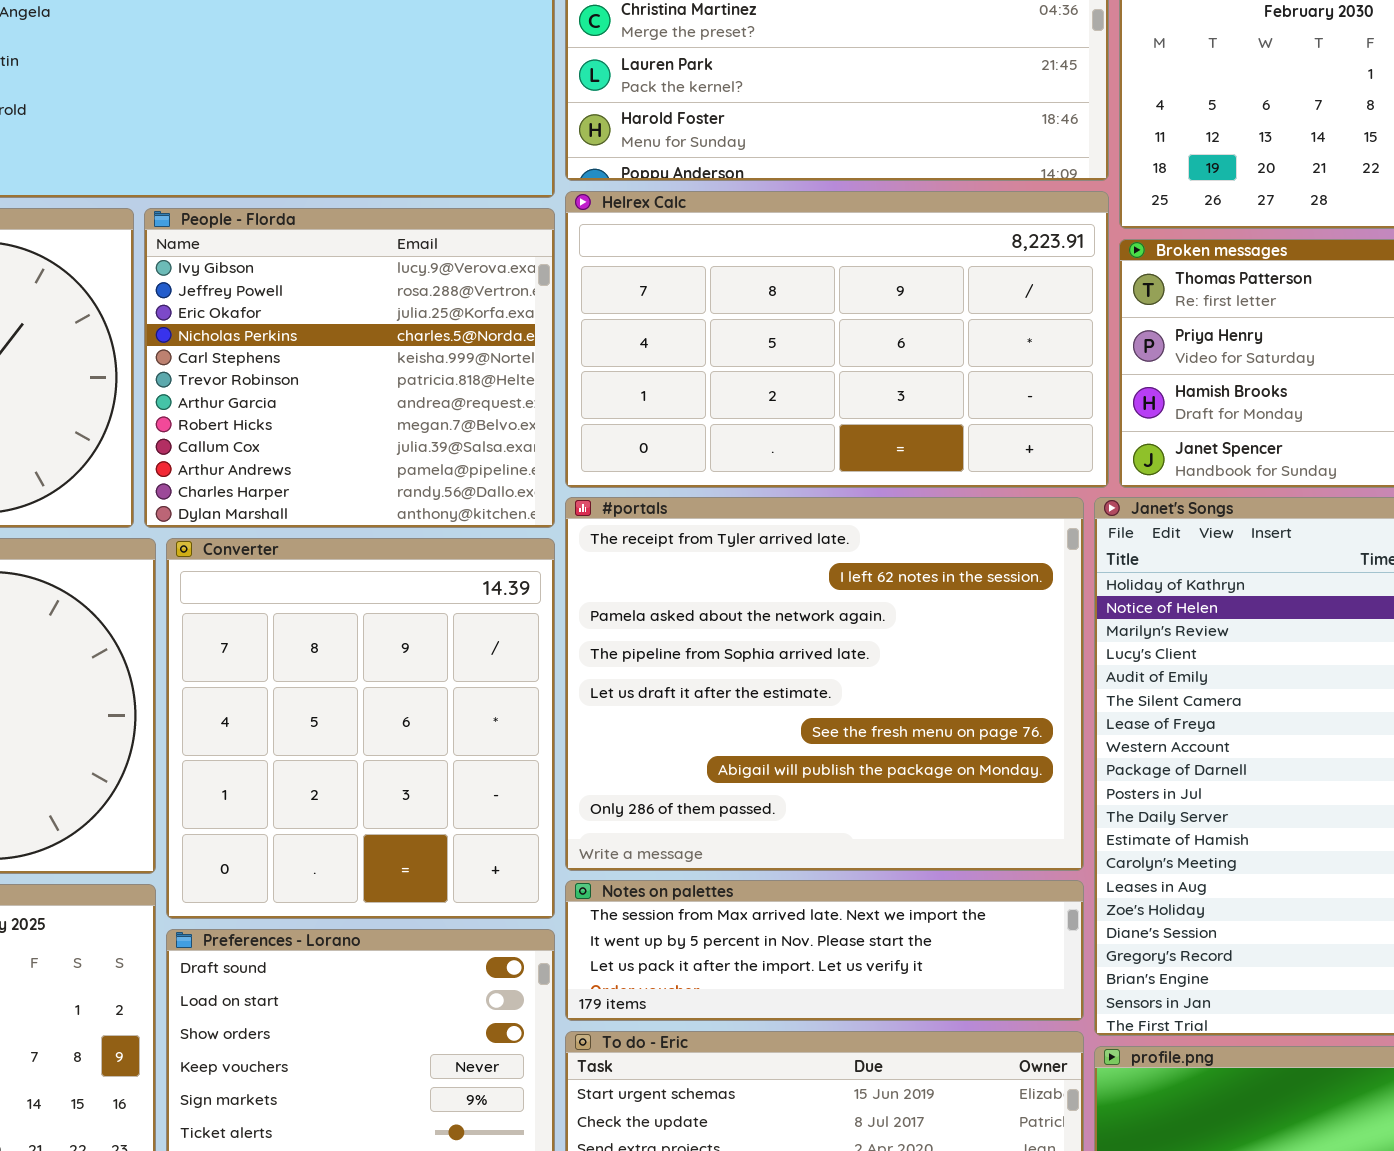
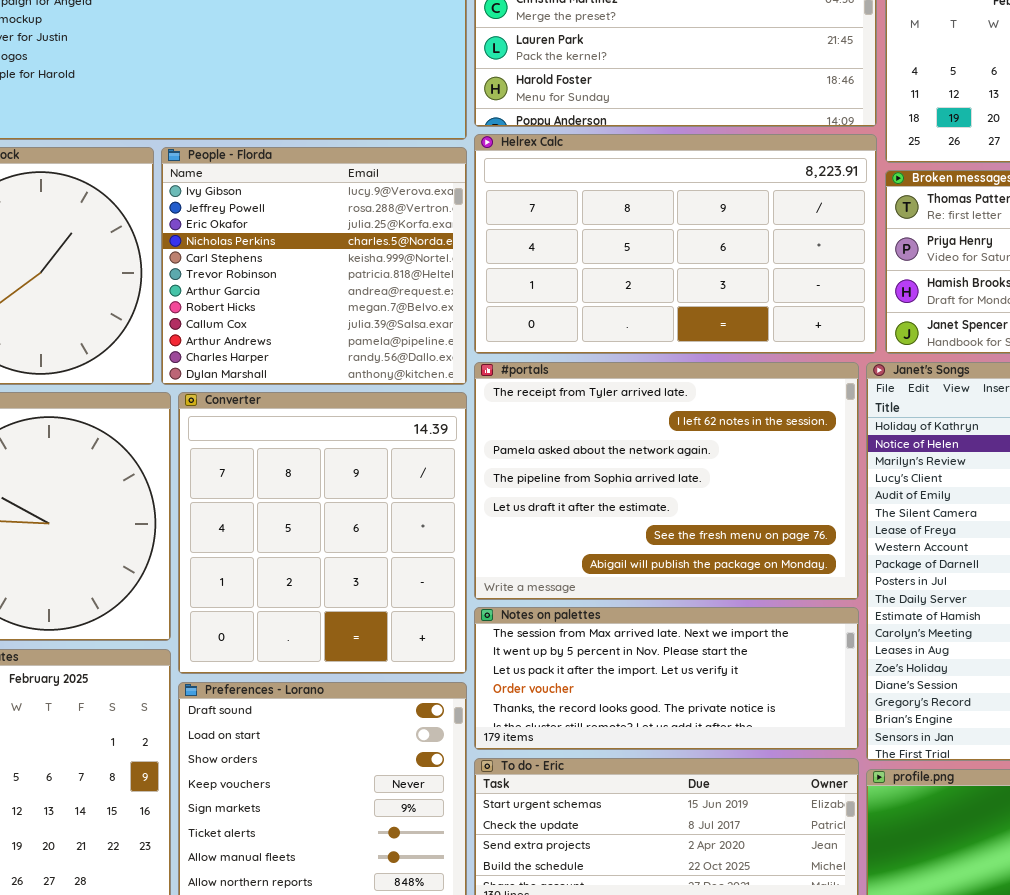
#portals: [565,497,1084,871] -> [474,362,859,600], resized
Notes on palettes: [565,880,1084,1021] -> [474,607,859,750], resized

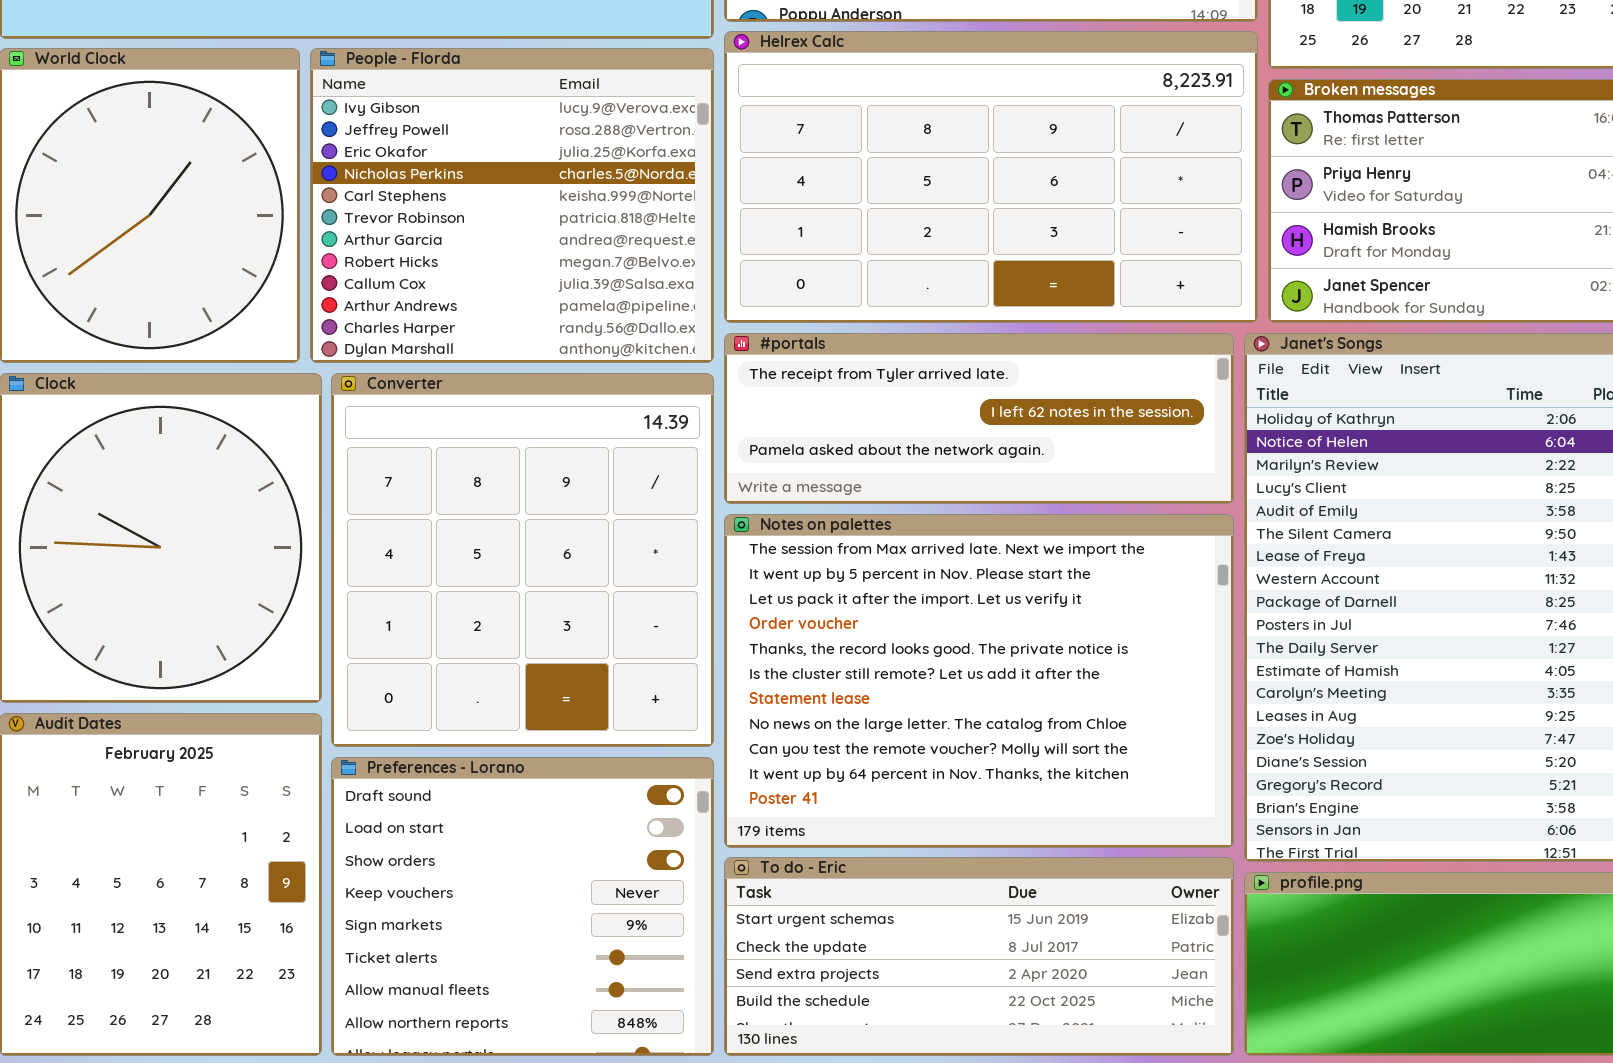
#portals: [474,362,859,600] -> [724,333,1234,504], resized
Notes on palettes: [474,607,859,750] -> [724,514,1234,848], resized

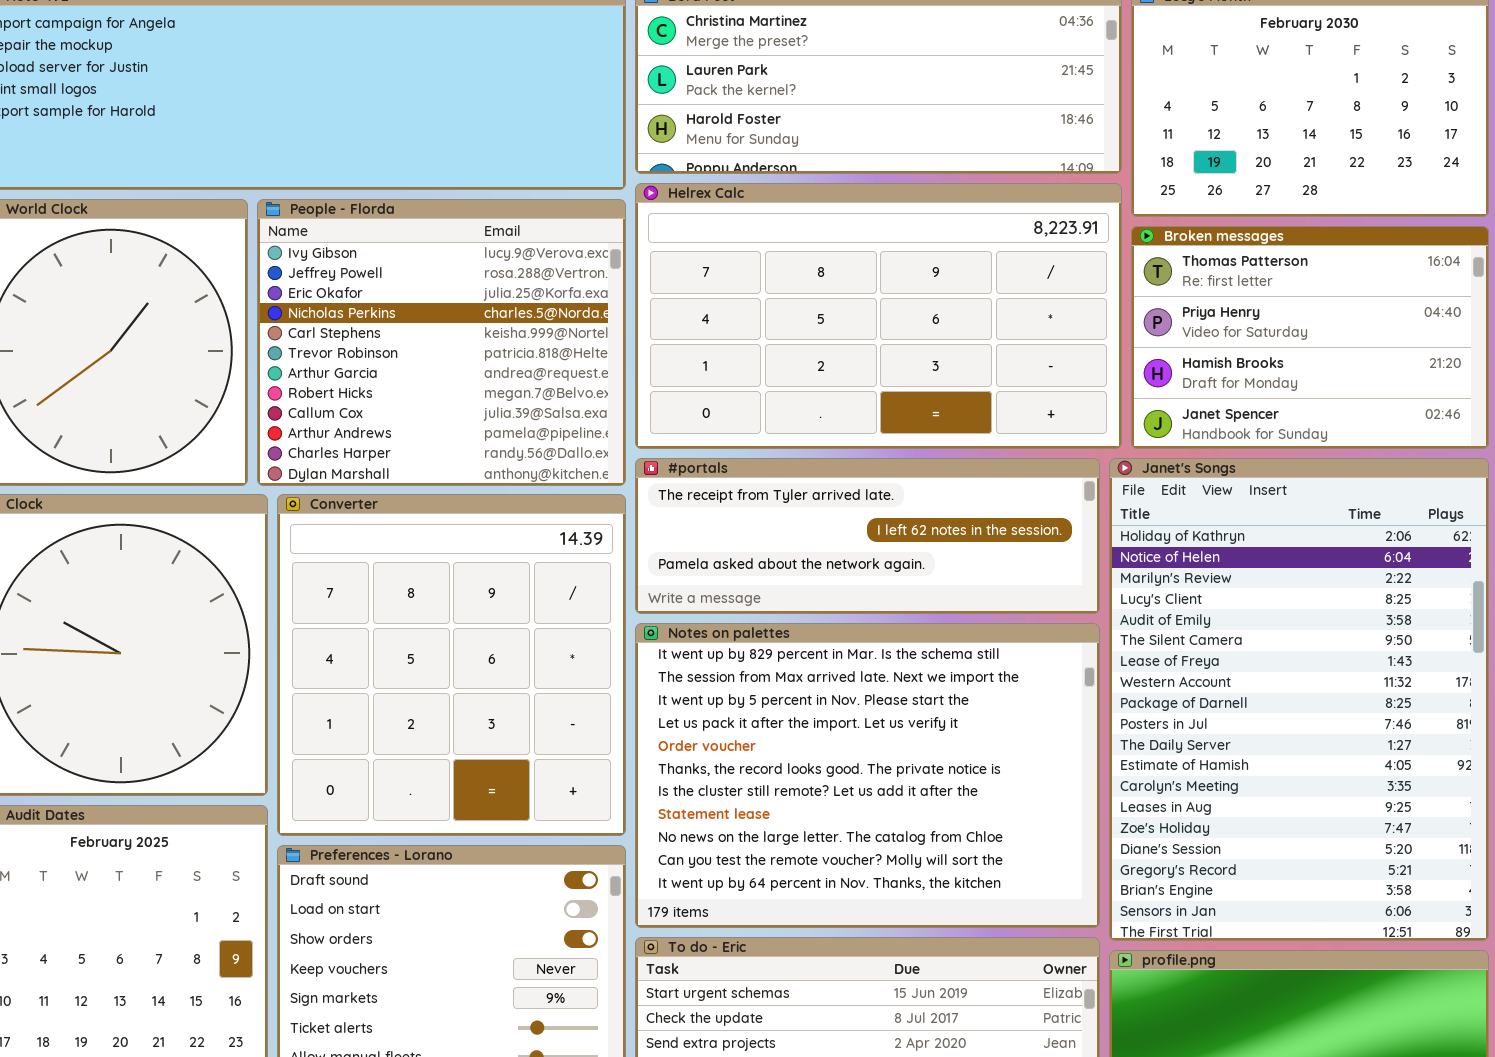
Notes on palettes: [724,514,1234,848] -> [635,623,1100,928], scrolled up 1 row

